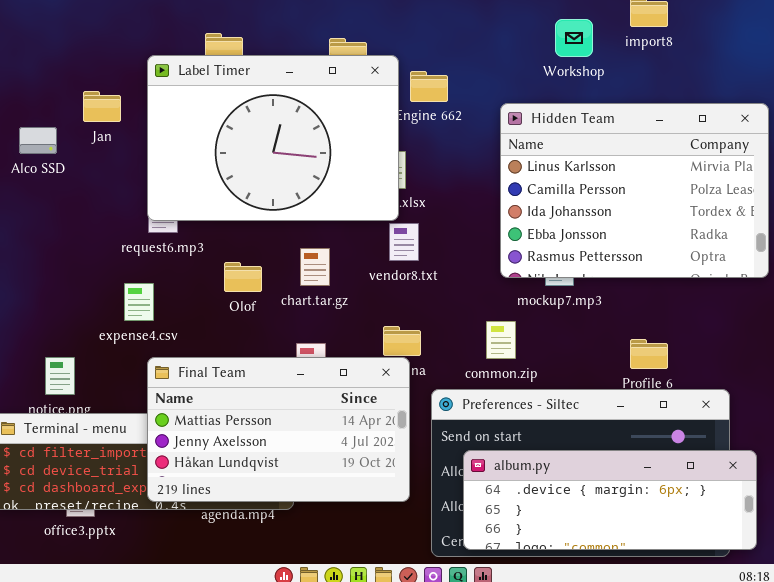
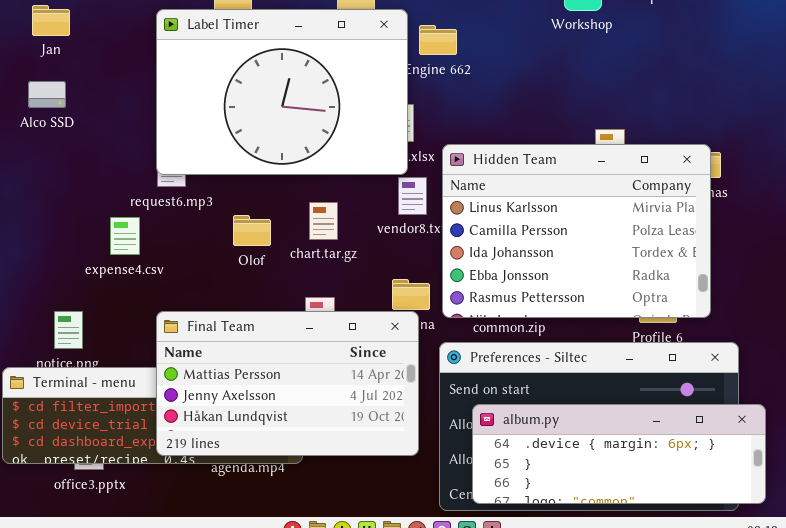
Jan: [83,91,121,122] -> [32,5,70,36], moved
Hidden Team: [500,103,769,278] -> [442,144,711,318], moved
expense4.csv: [124,283,154,321] -> [110,217,140,255], moved

